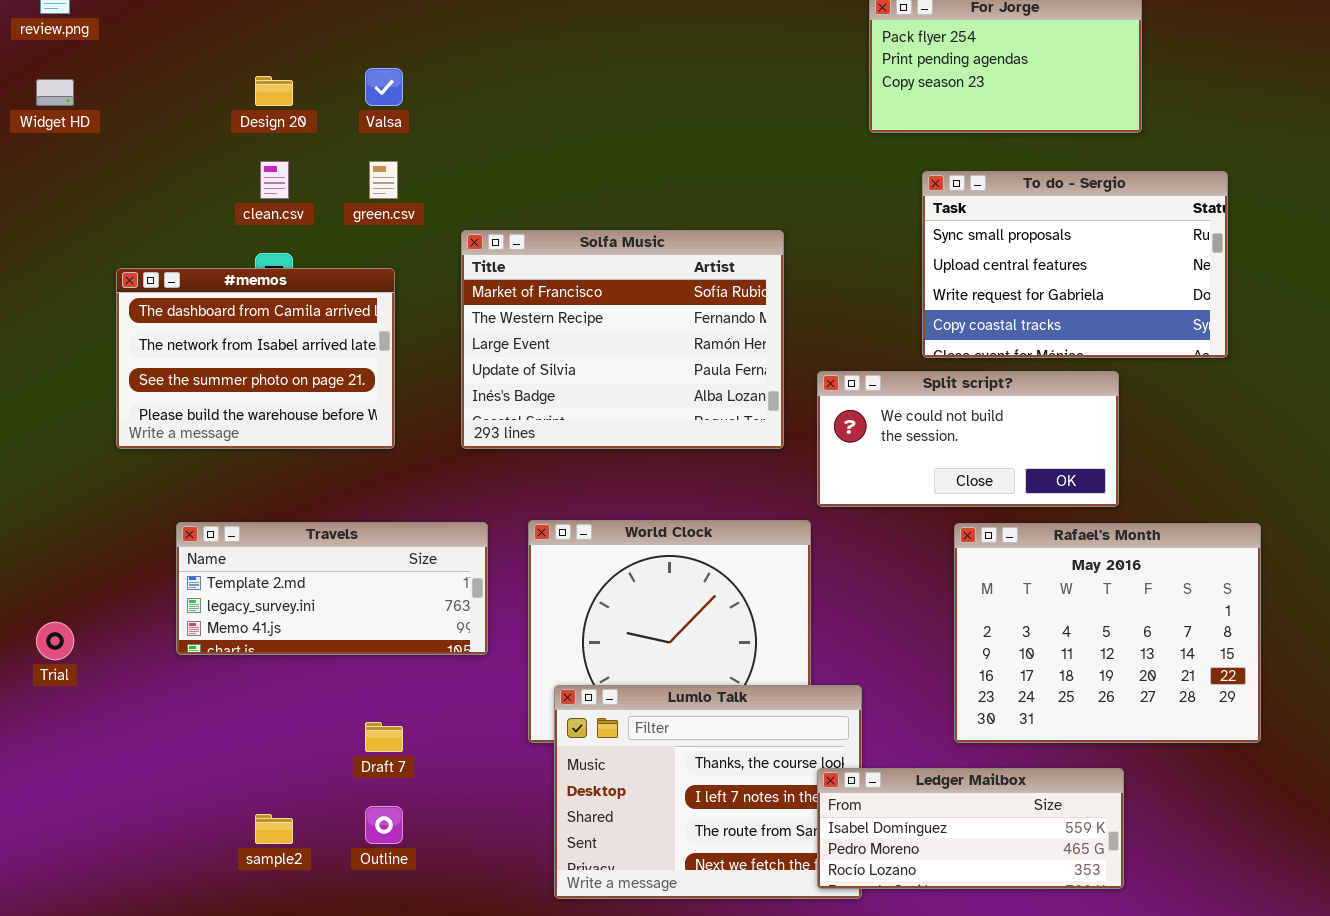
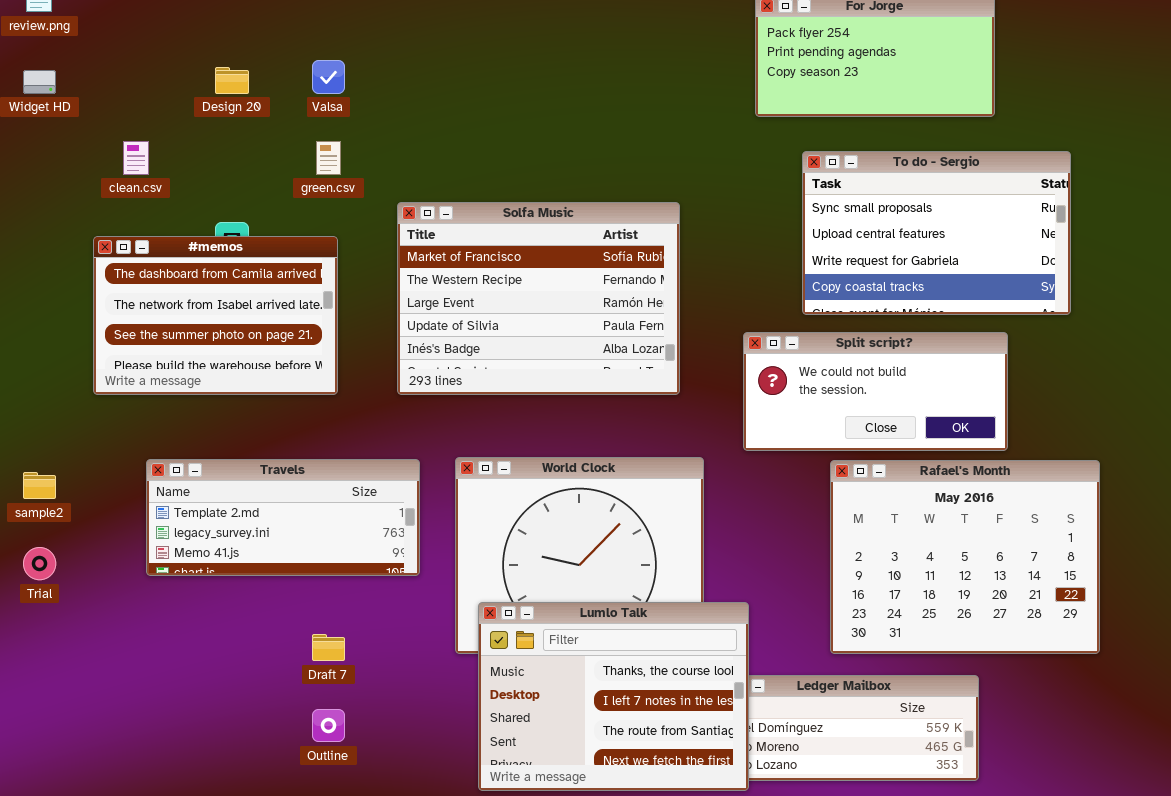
clean.csv: [260,161,289,199] -> [123,141,149,175], moved
Split script?: [817,371,1119,507] -> [743,332,1008,451], moved
Lumlo Talk: [554,685,862,899] -> [478,602,749,791], raised
sample2: [255,814,293,844] -> [23,472,56,499], moved

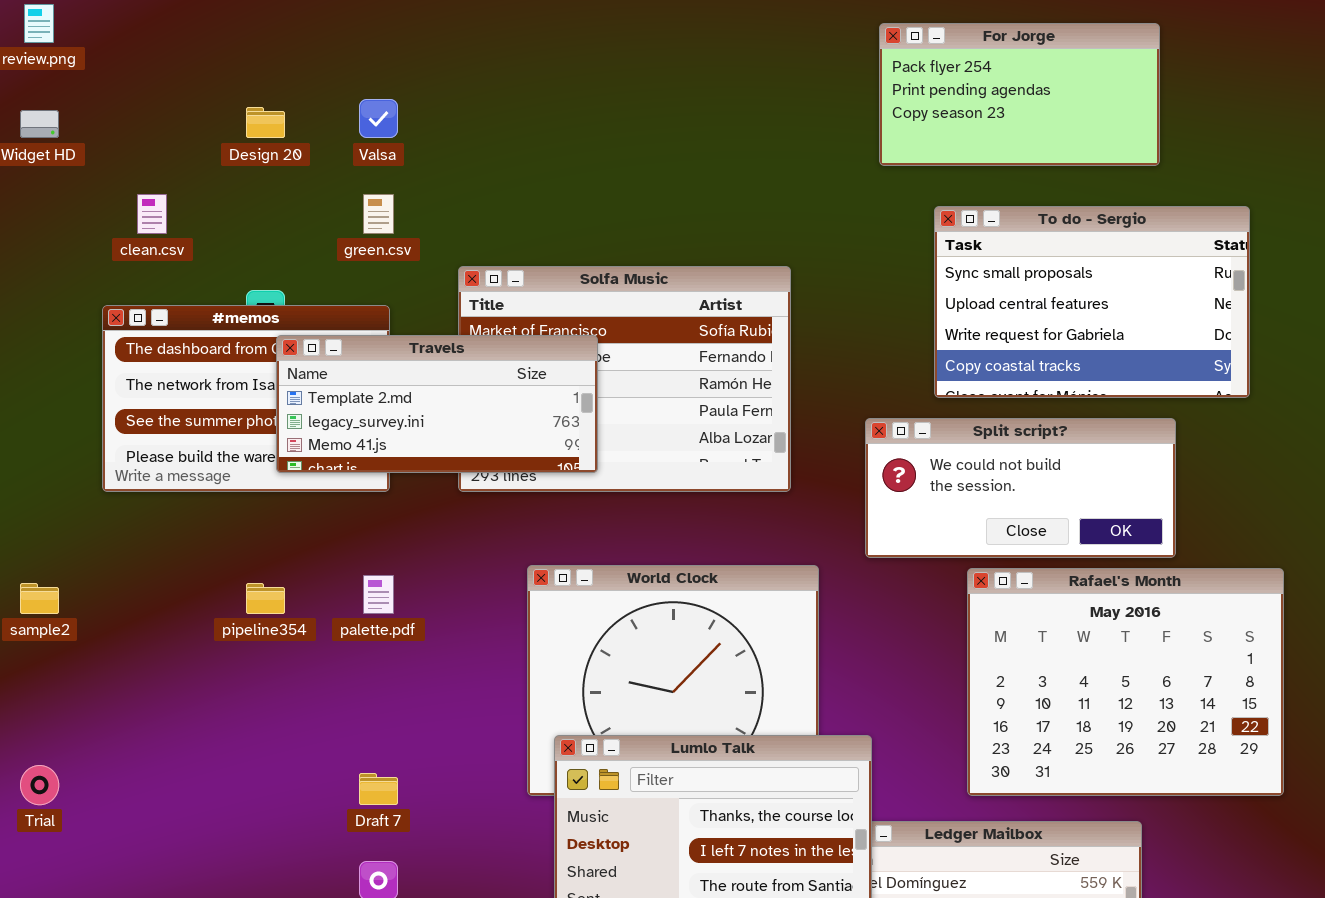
Travels: [146,459,420,576] -> [276,335,598,473], moved
Trial: [23,547,56,580] -> [20,765,59,805], moved

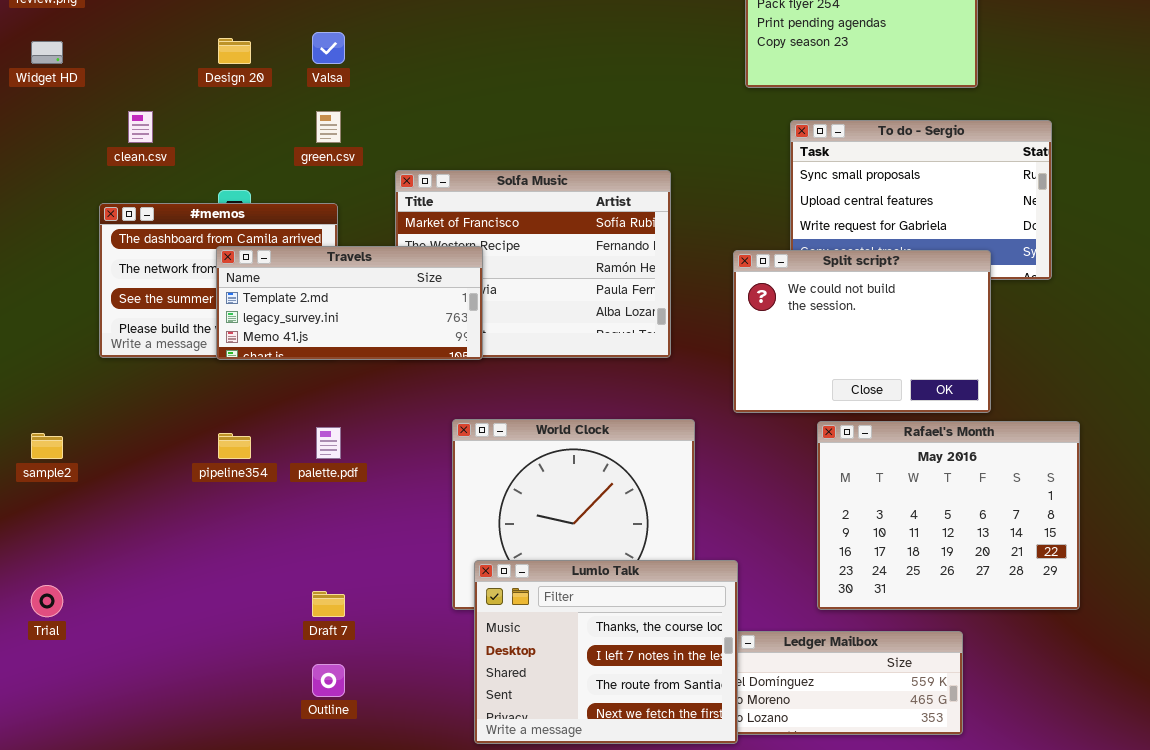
Travels: [276,335,598,473] -> [216,246,483,360], moved
Split script?: [865,418,1176,558] -> [733,250,991,413], resized

